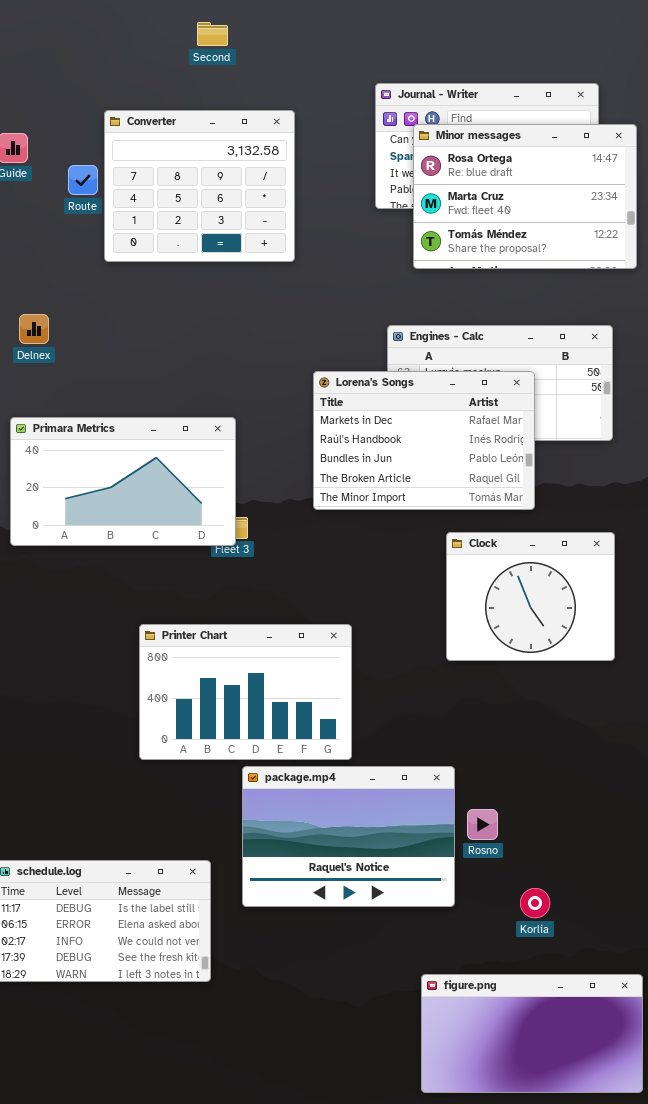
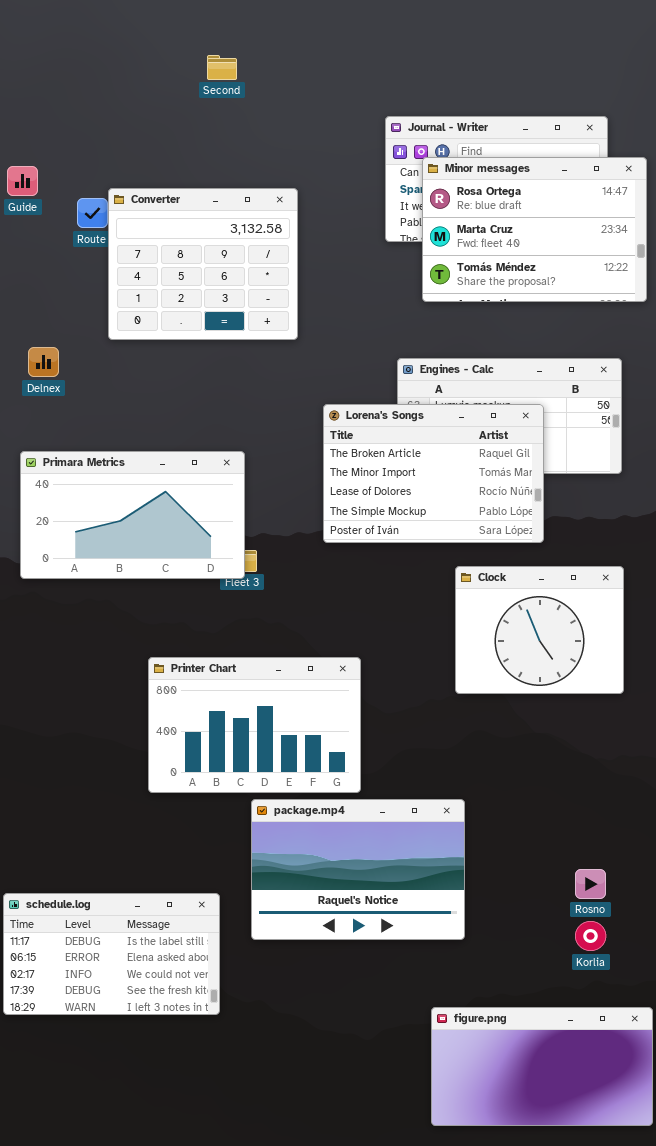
Converter: [104,110,295,262] -> [108,188,298,340], moved
Lorena's Songs: [313,371,535,510] -> [323,404,544,543], scrolled down 3 rows
Rosno: [467,809,498,840] -> [575,869,606,899], moved
Korlia: [520,888,550,918] -> [575,921,606,951], moved

